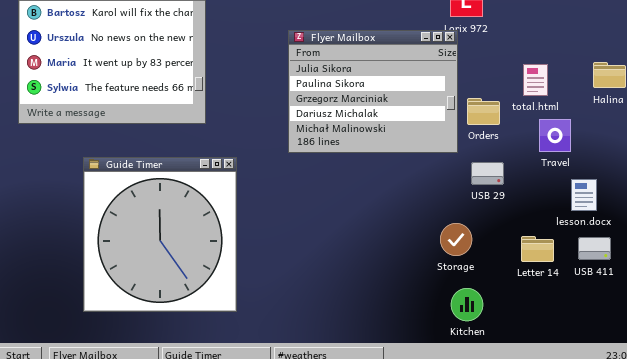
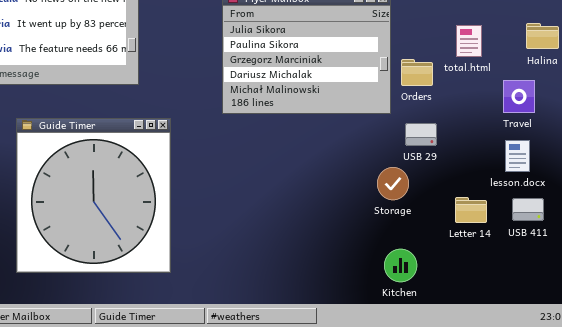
Travel: [539,119,571,152] -> [503,80,535,113], moved
Storage: [440,223,472,256] -> [377,167,409,200], moved

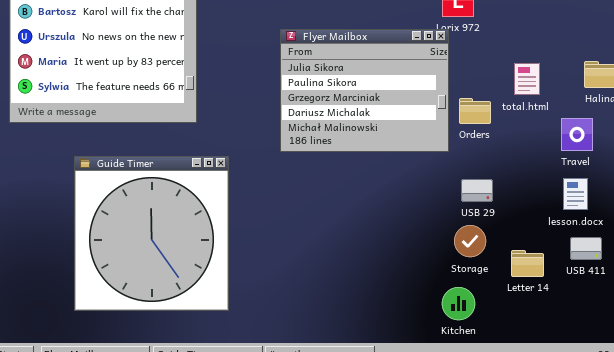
USB 29: [405,123,437,146] -> [461,179,493,202], moved
Storage: [377,167,409,200] -> [454,225,486,257], moved
Letter 14: [455,197,487,223] -> [511,250,544,277], moved

